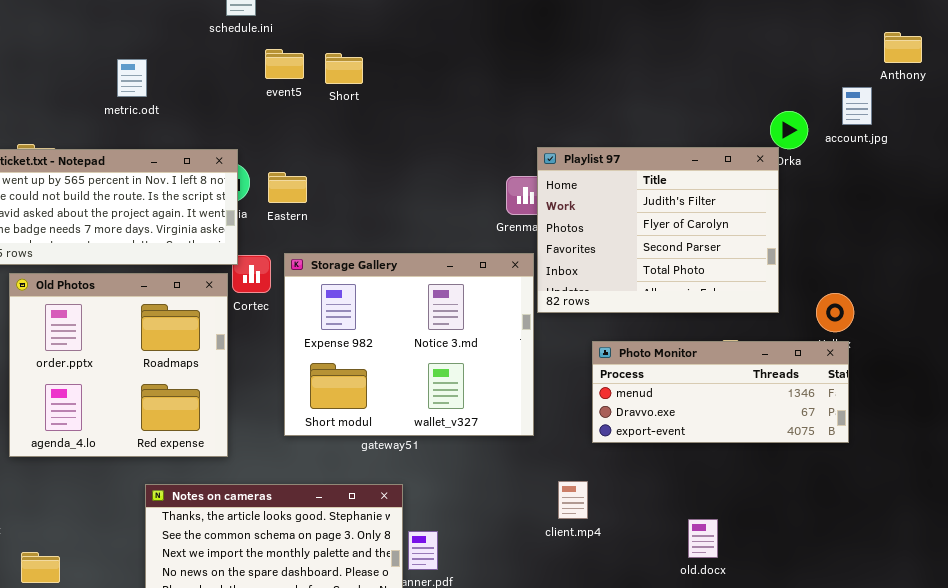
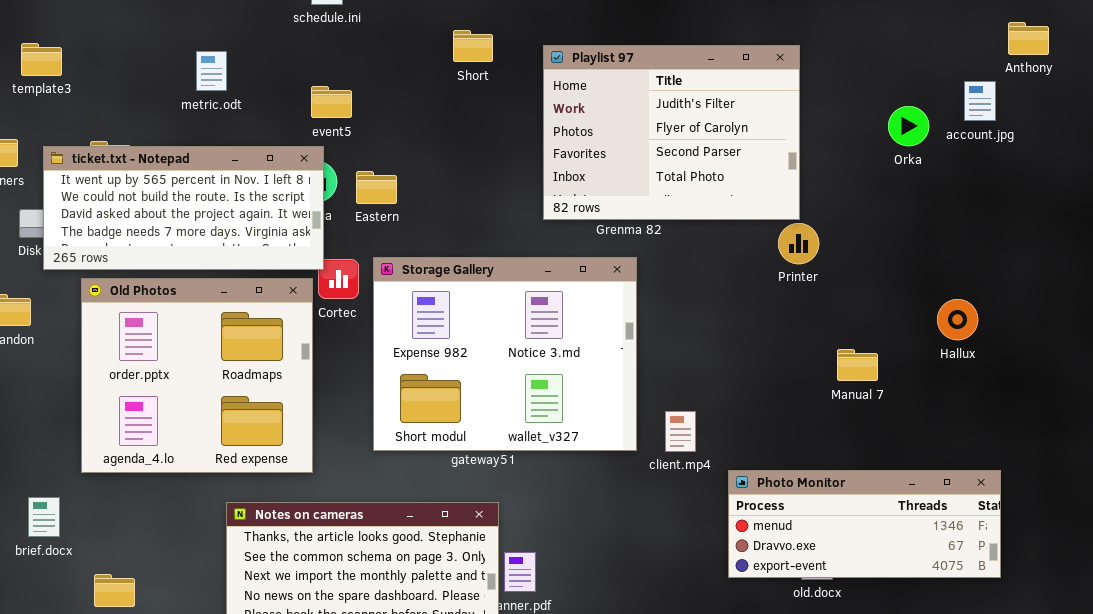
event5: [265,49,304,79] -> [311,86,352,118], moved
Short: [325,53,363,84] -> [453,30,493,62], moved
Playlist 97: [537,147,779,313] -> [543,45,800,220], moved
Photo Monitor: [592,341,849,443] -> [728,470,1001,578], moved
client.mp4: [558,481,588,519] -> [665,411,696,452], moved

